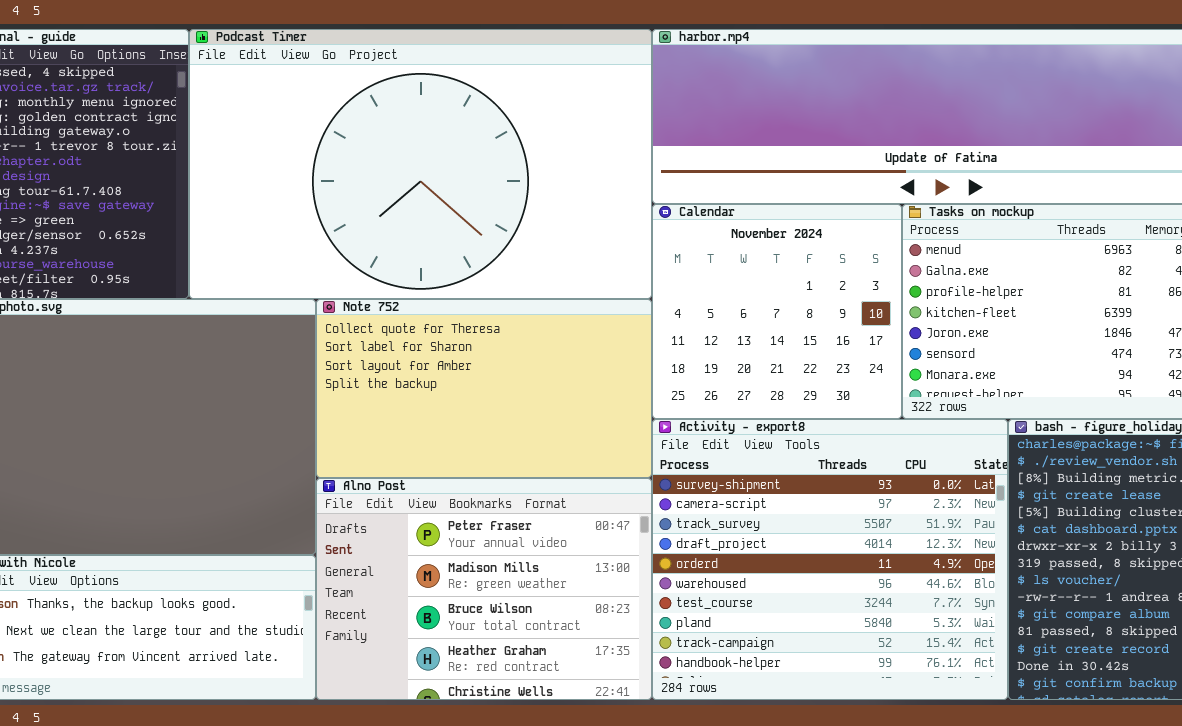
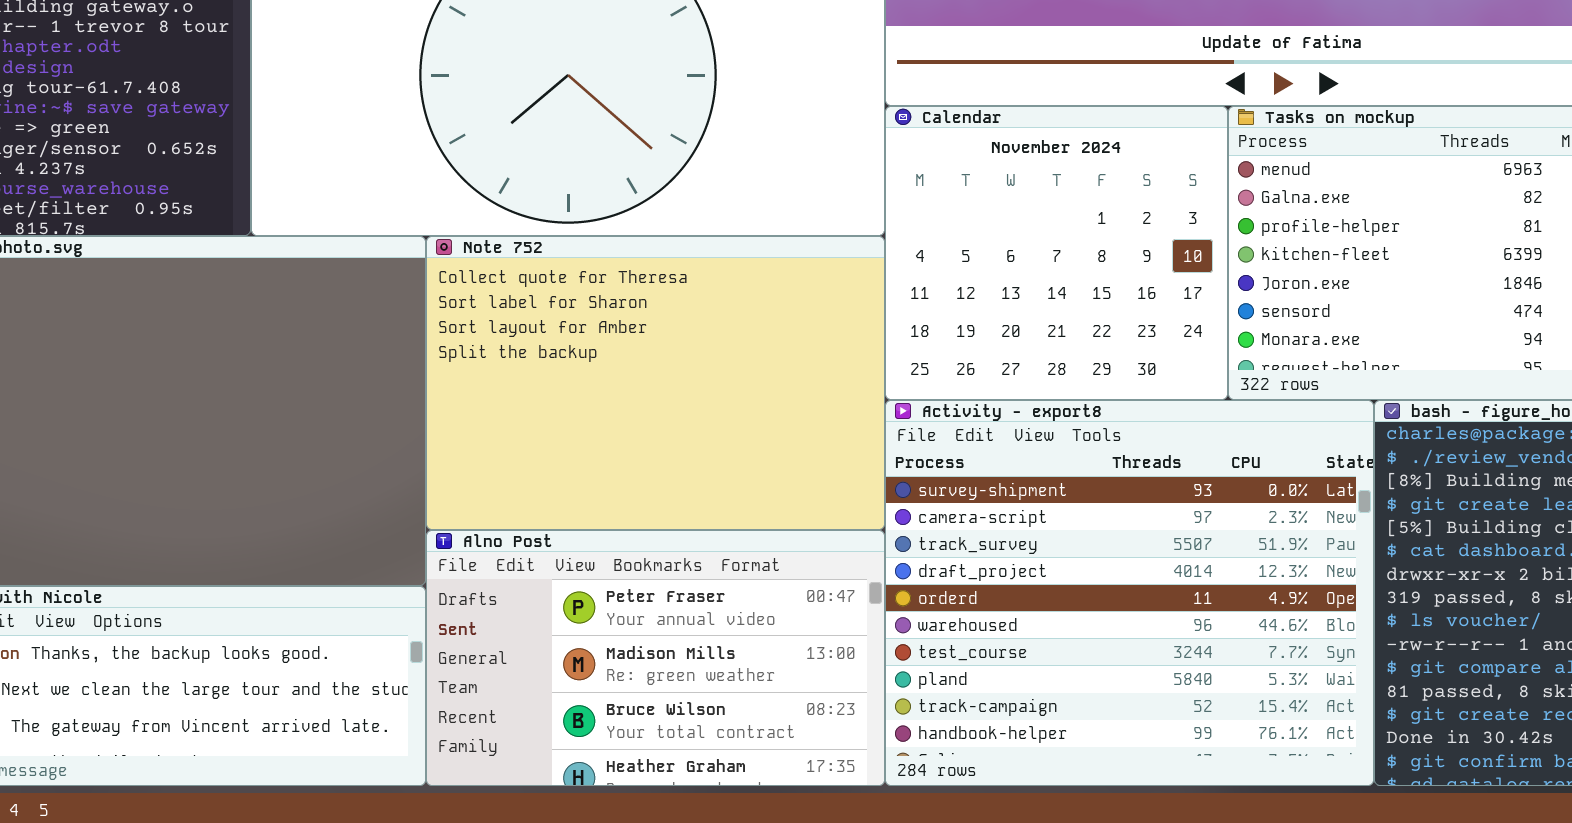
Note 752: [316,299,652,478] -> [426,236,885,530], resized
Alno Post: [316,478,652,700] -> [426,530,885,786], resized

